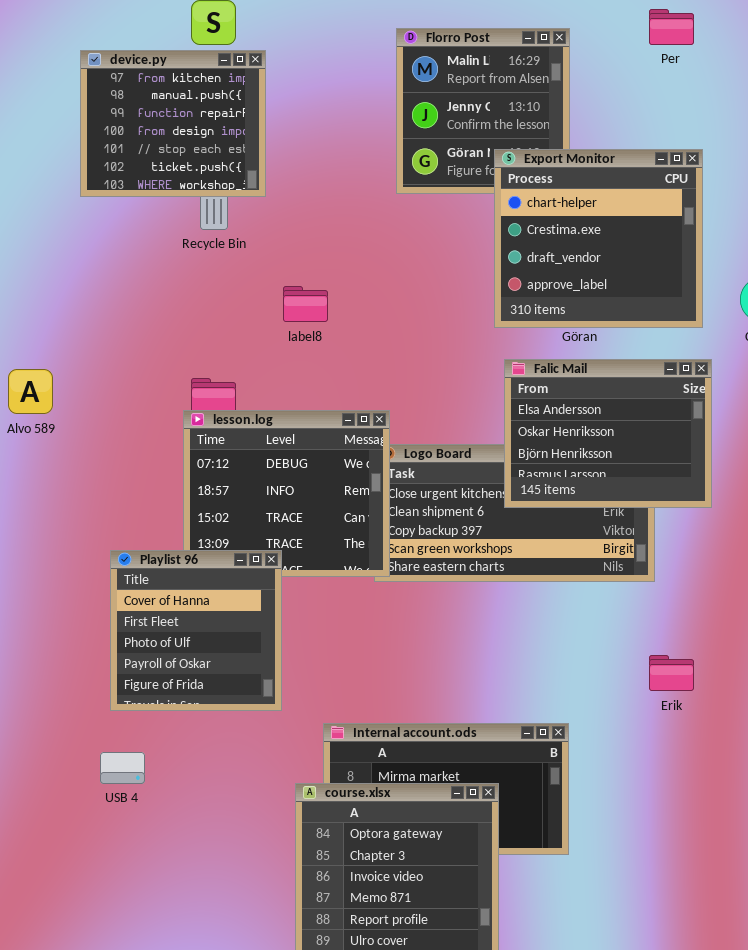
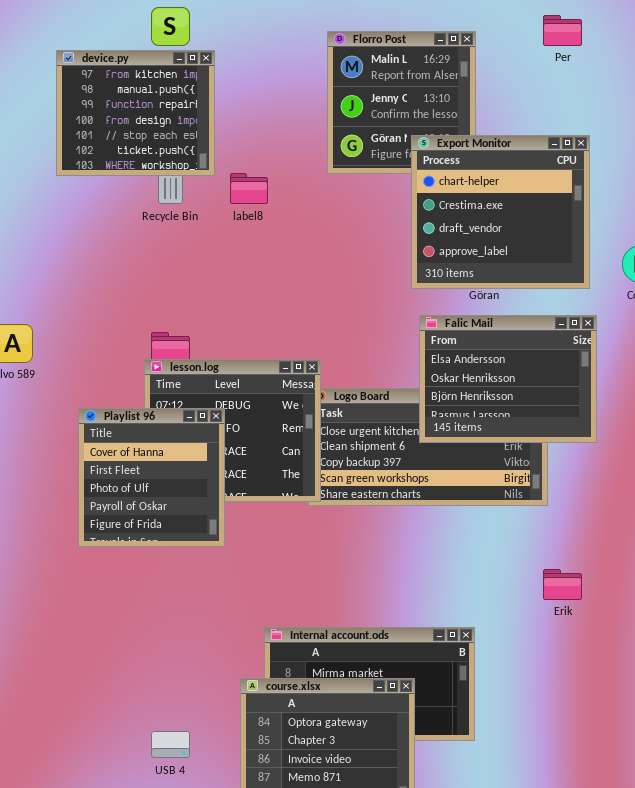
label8: [283,286,328,322] -> [230,173,268,204], moved
Playlist 96: [110,550,282,711] -> [78,408,225,547], moved
USB 4: [100,752,145,784] -> [151,731,190,758], moved

